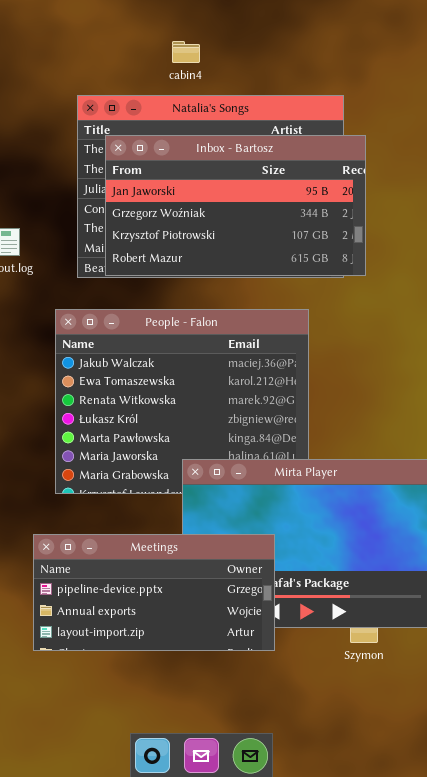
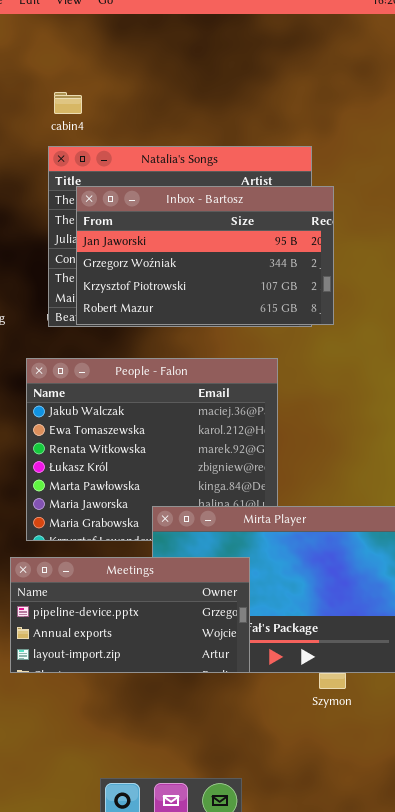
cabin4: [172,41,200,63] -> [54,92,82,114], moved
Meetings: [33,534,275,651] -> [10,557,250,673], moved

